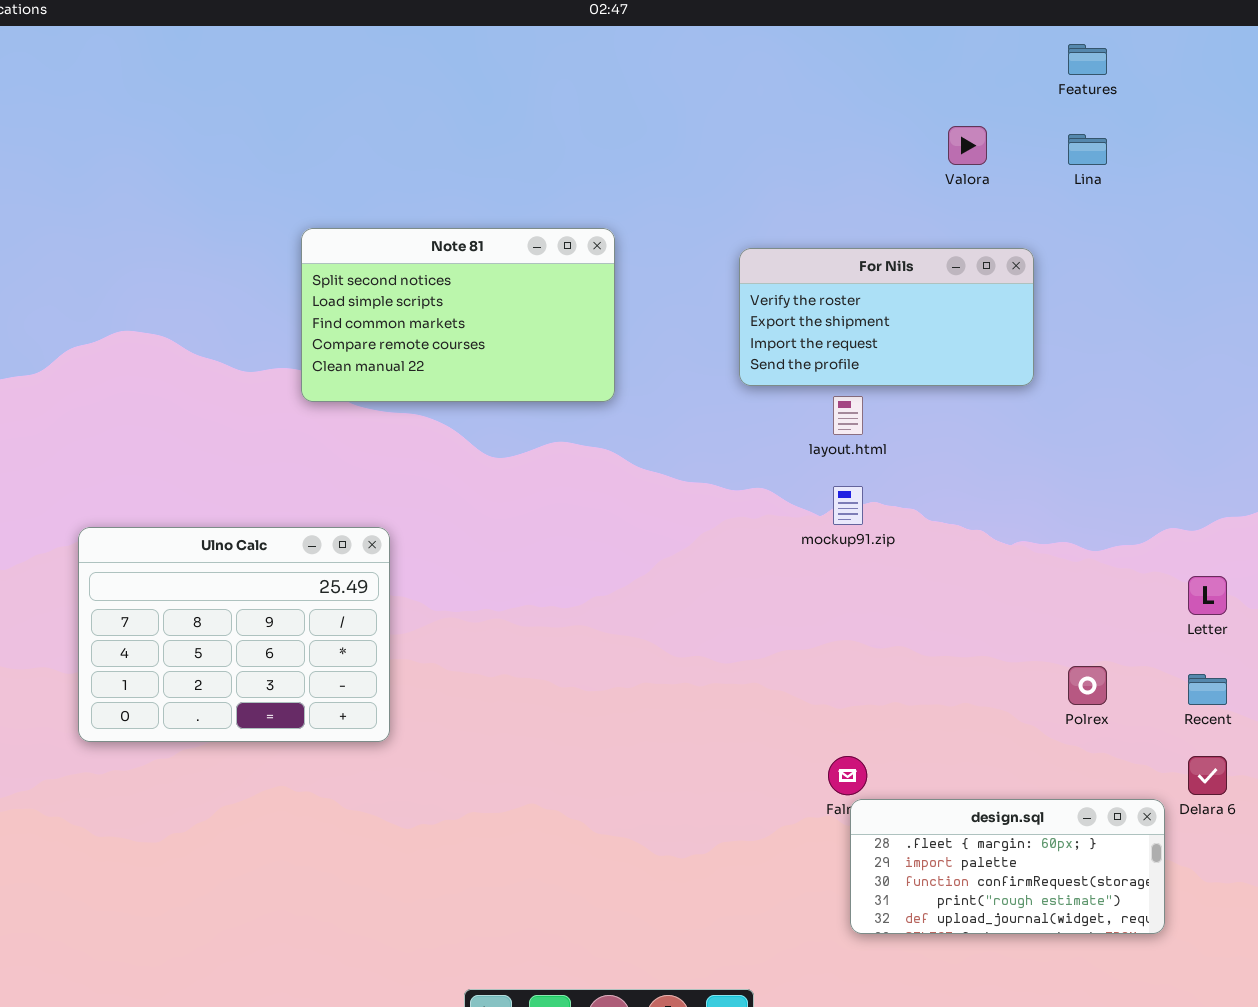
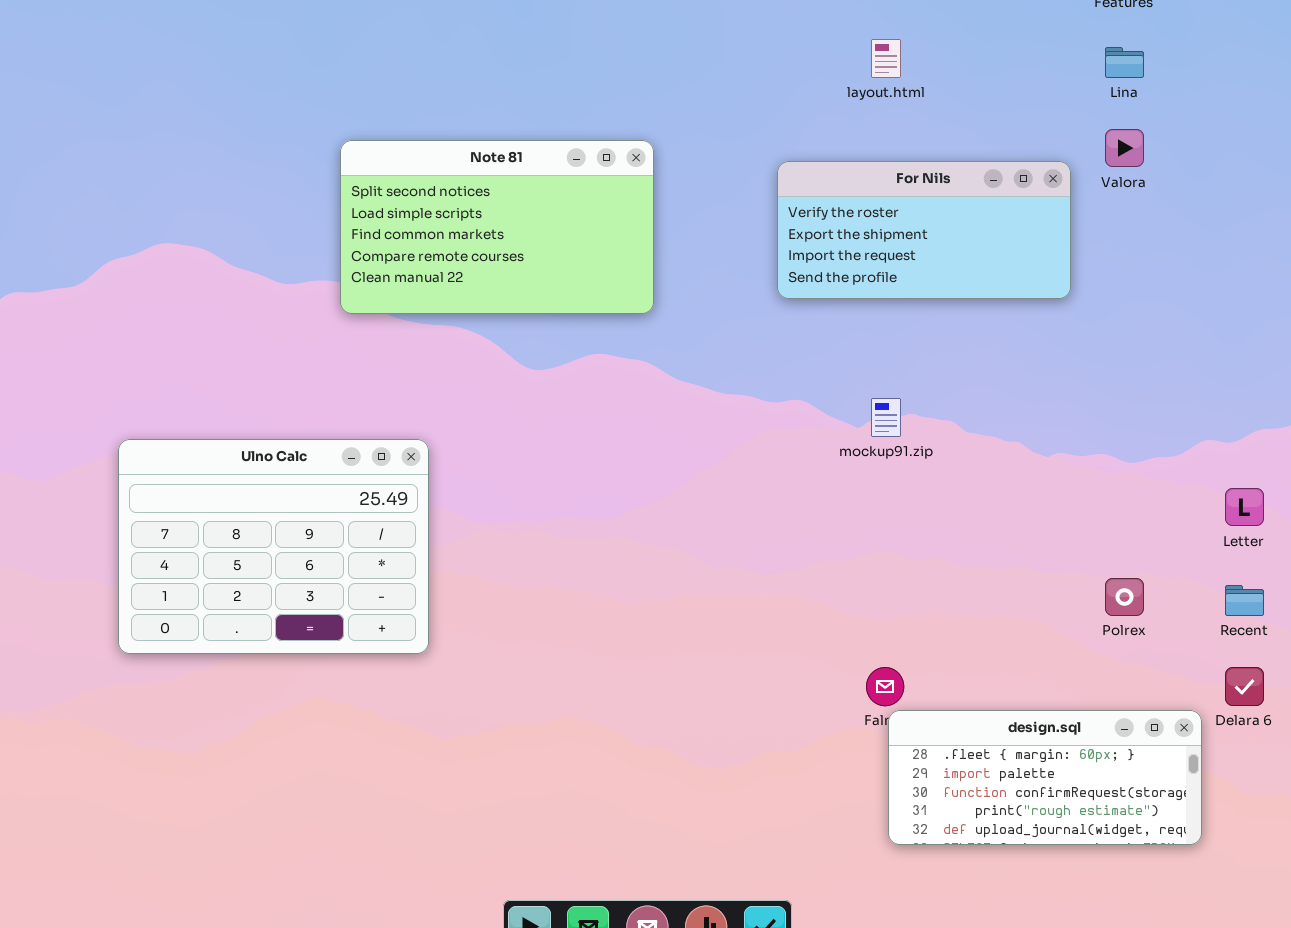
Valora: [948,126,987,165] -> [1105,129,1144,167], moved
layout.html: [833,396,863,435] -> [871,39,901,78], moved

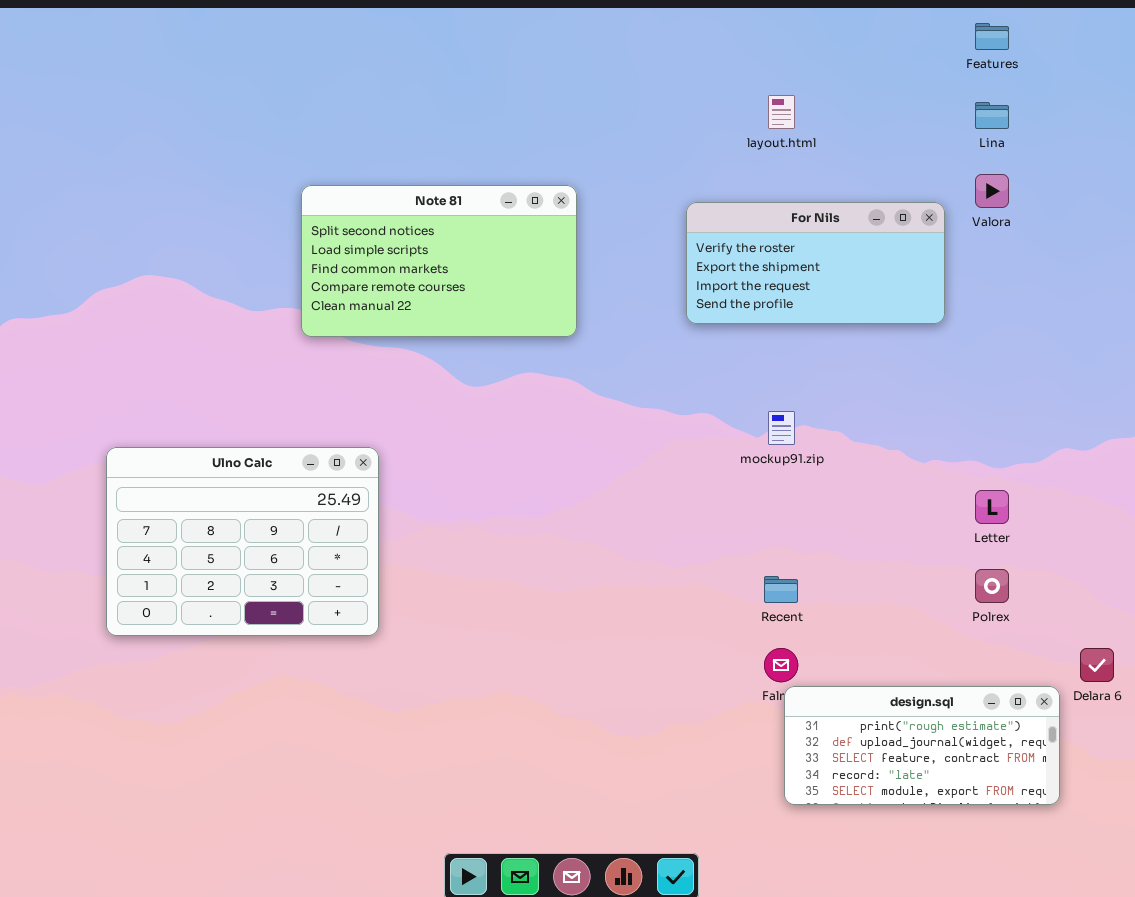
Letter: [1225,488,1264,526] -> [975,490,1009,524], moved
Recent: [1225,585,1264,616] -> [764,576,798,603], moved
design.sql: [888,710,1202,845] -> [784,686,1060,805], scrolled down 3 rows

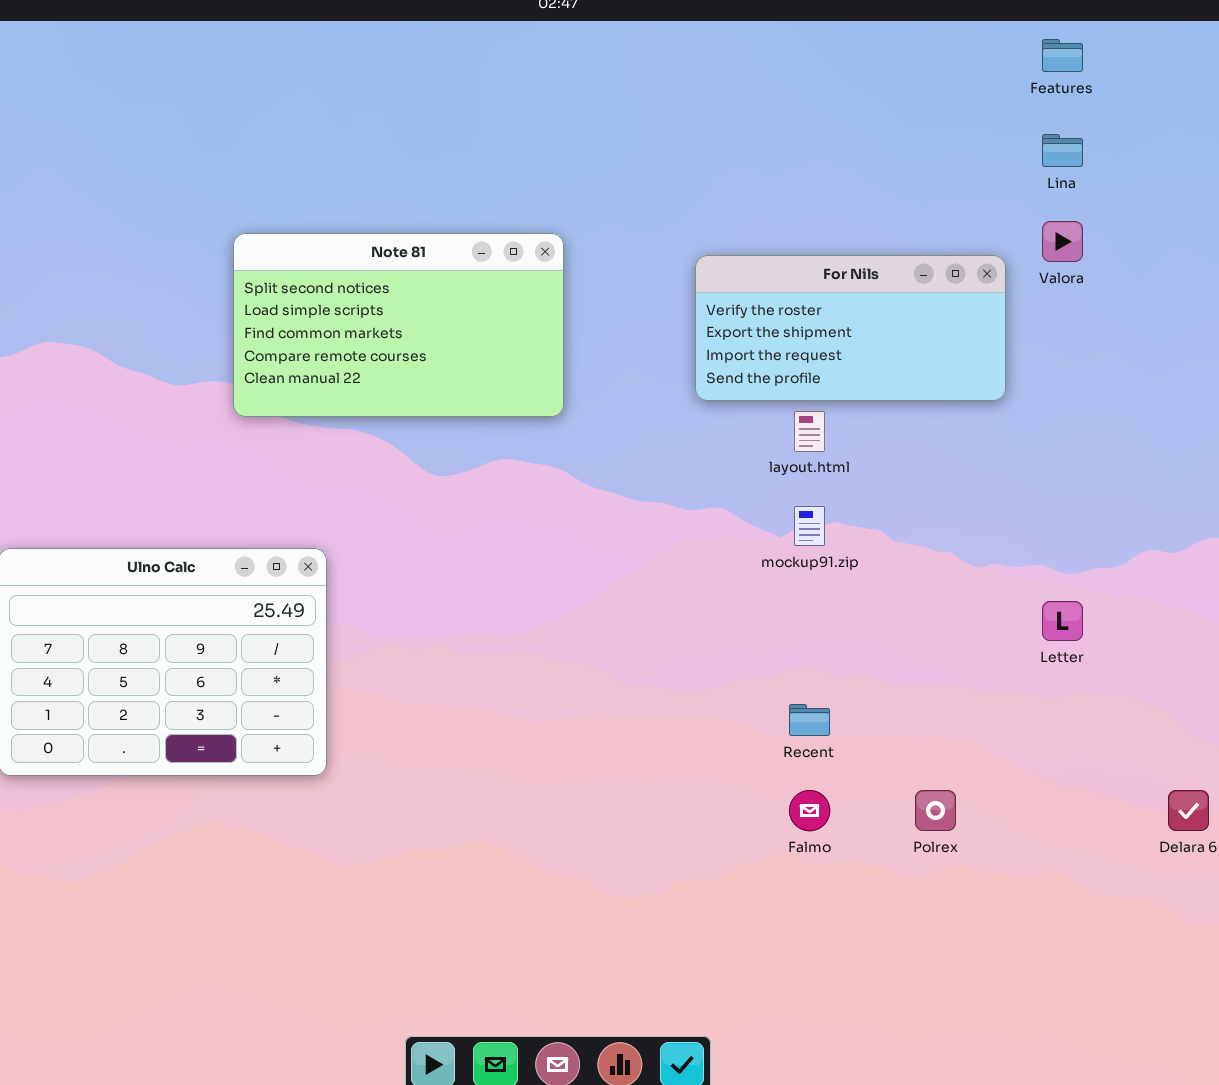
layout.html: [768,95,795,129] -> [794,411,825,452], moved
Polrex: [975,569,1009,603] -> [915,790,956,831], moved
design.sql: [784,686,1060,805] -> none, closed

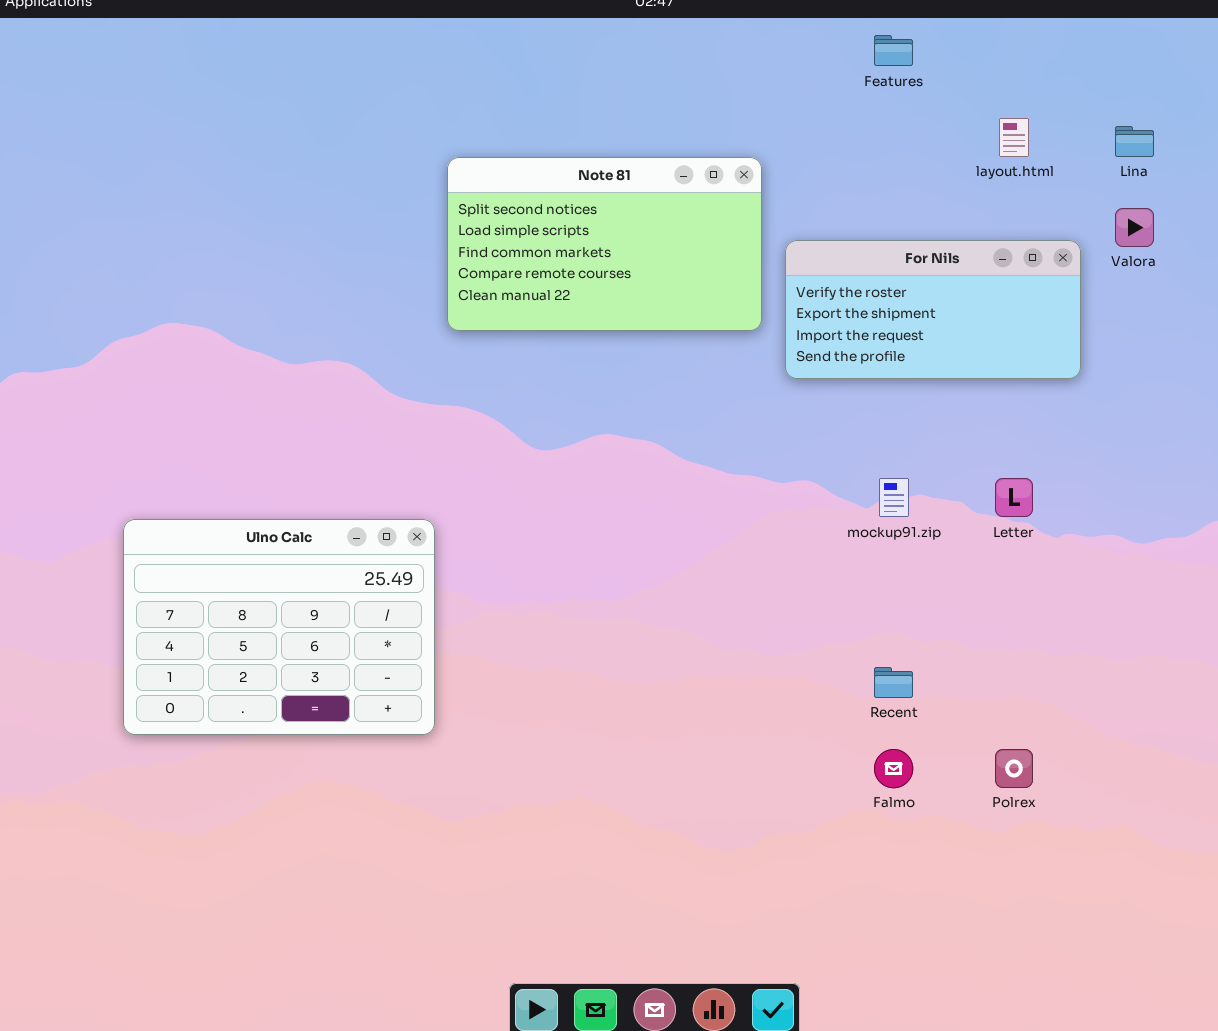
Features: [1042,39,1083,72] -> [874,35,913,66], moved
Note 81: [233,233,564,417] -> [447,157,762,331], moved
layout.html: [794,411,825,452] -> [999,118,1029,157], moved
Letter: [1042,601,1083,641] -> [995,478,1033,517], moved

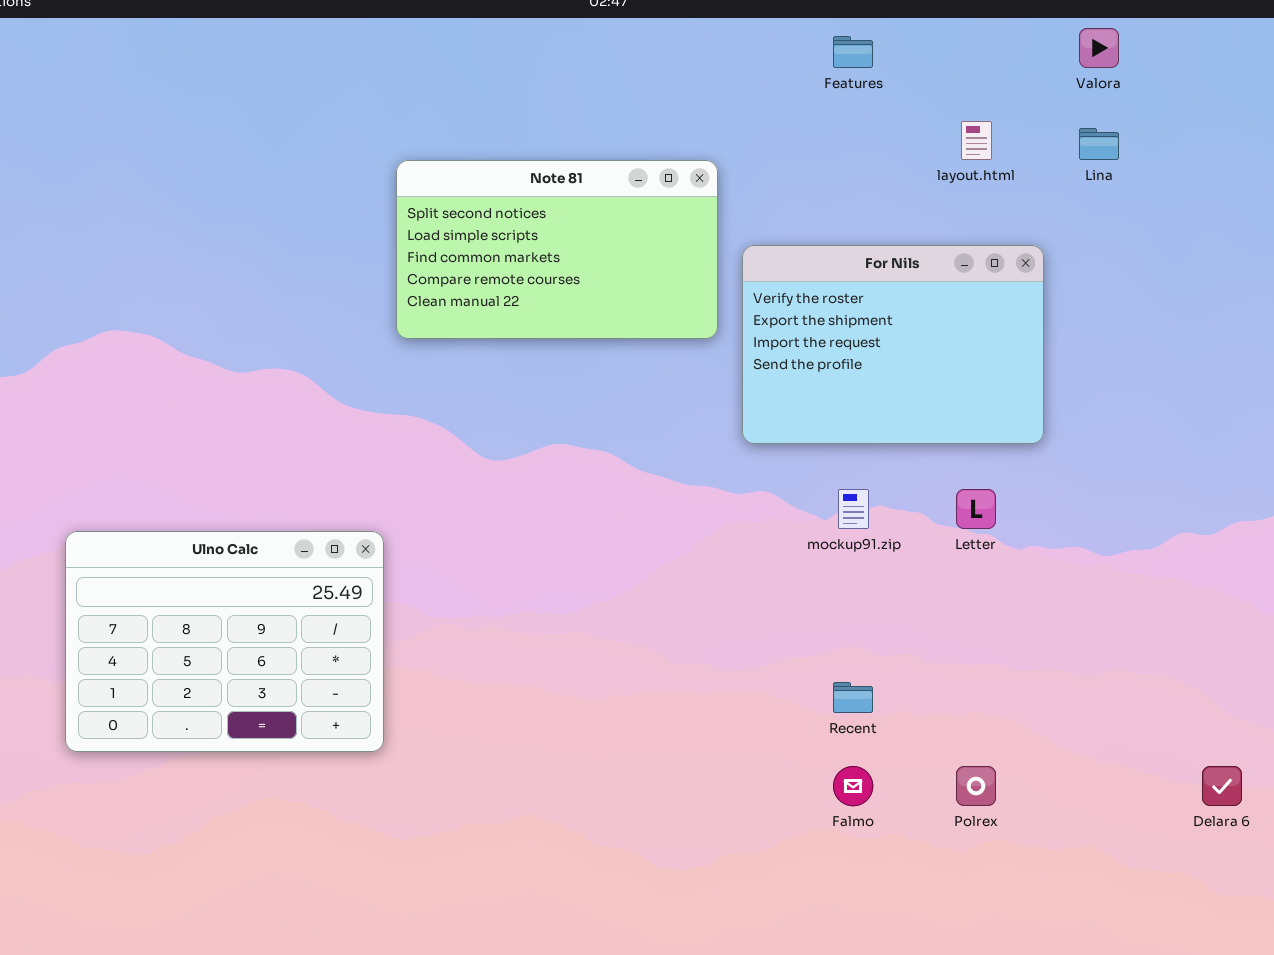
Valora: [1115,208,1154,247] -> [1079,28,1119,68], moved
For Nils: [785,240,1081,379] -> [742,245,1044,444], resized

